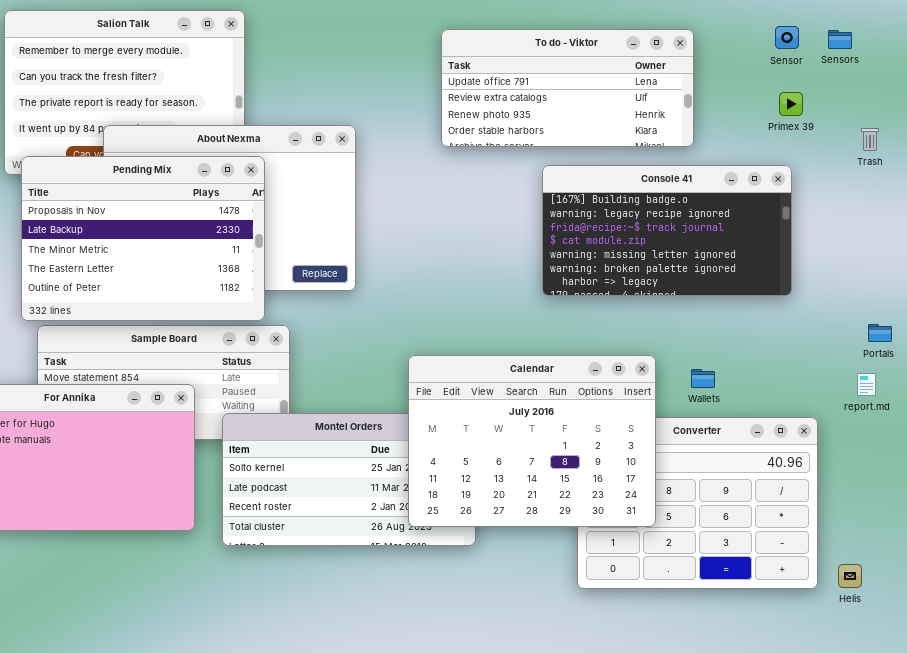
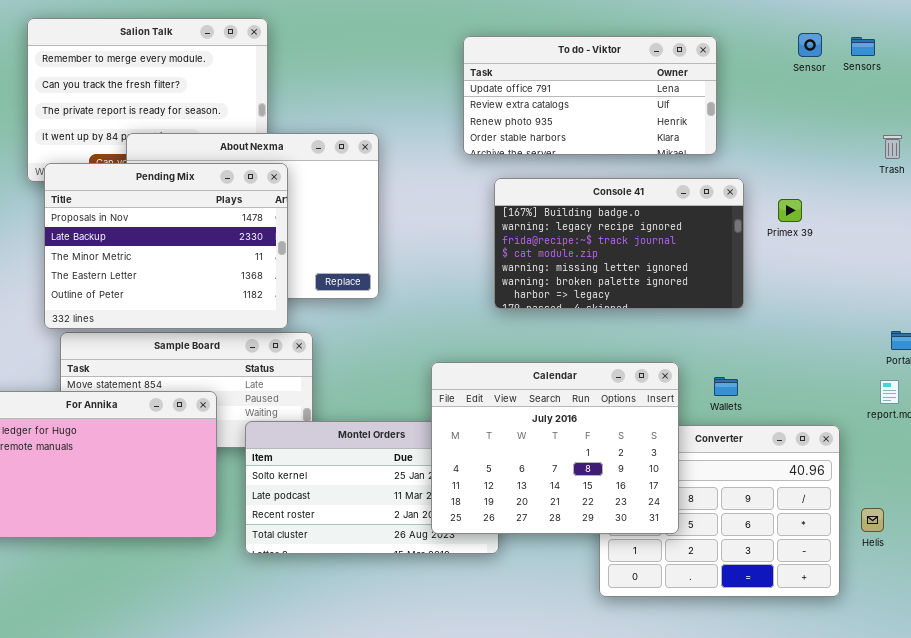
Primex 39: [779,92,803,116] -> [778,199,802,222], moved
Console 41: [542,165,792,296] -> [494,178,744,309], moved
Helis: [838,564,862,588] -> [861,508,884,532], moved

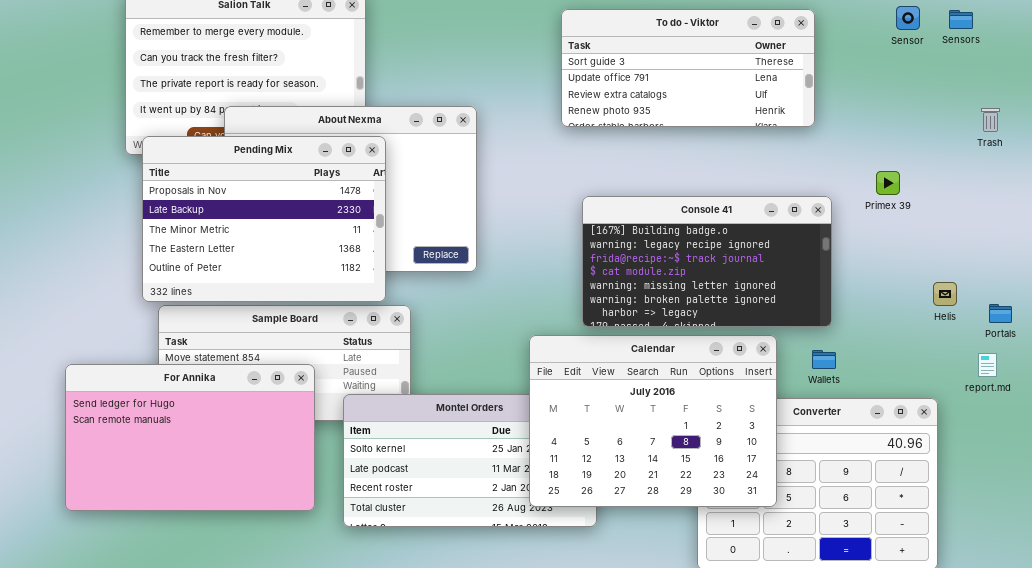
To do - Viktor: [463,36,717,155] -> [561,9,815,127], scrolled up 1 row
Console 41: [494,178,744,309] -> [582,196,832,327], moved
Helis: [861,508,884,532] -> [933,282,957,306], moved

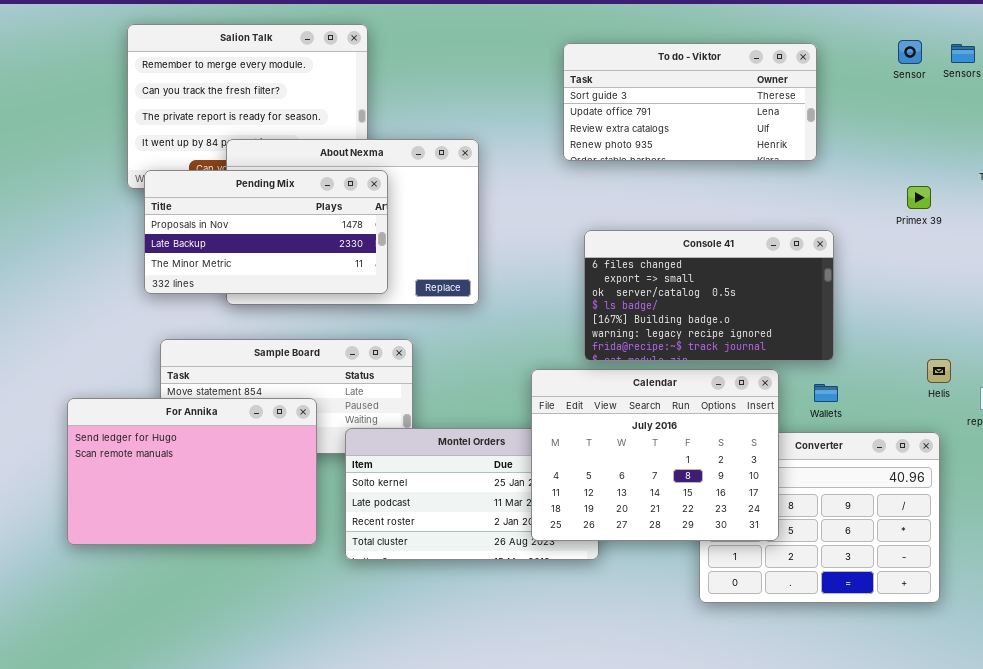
Pending Mix: [142,136,386,302] -> [144,170,388,294], resized
Primex 39: [876,171,900,195] -> [907,186,931,209], moved
Console 41: [582,196,832,327] -> [584,230,834,361], scrolled up 4 rows
Helis: [933,282,957,306] -> [927,359,951,383], moved

